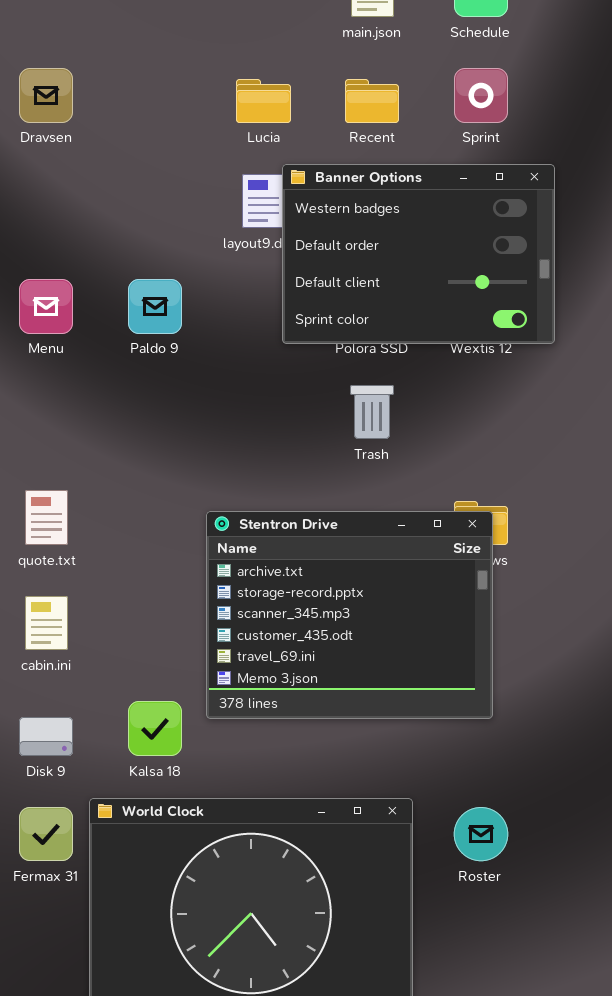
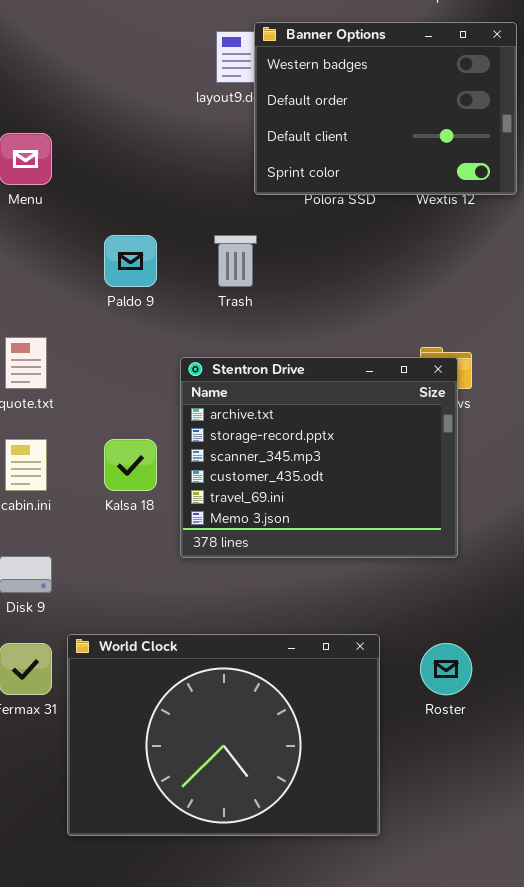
Paldo 9: [128,279,182,334] -> [104,235,157,287], moved
Trash: [350,385,394,439] -> [214,235,257,287], moved
Kalsa 18: [128,701,182,756] -> [104,439,157,491], moved

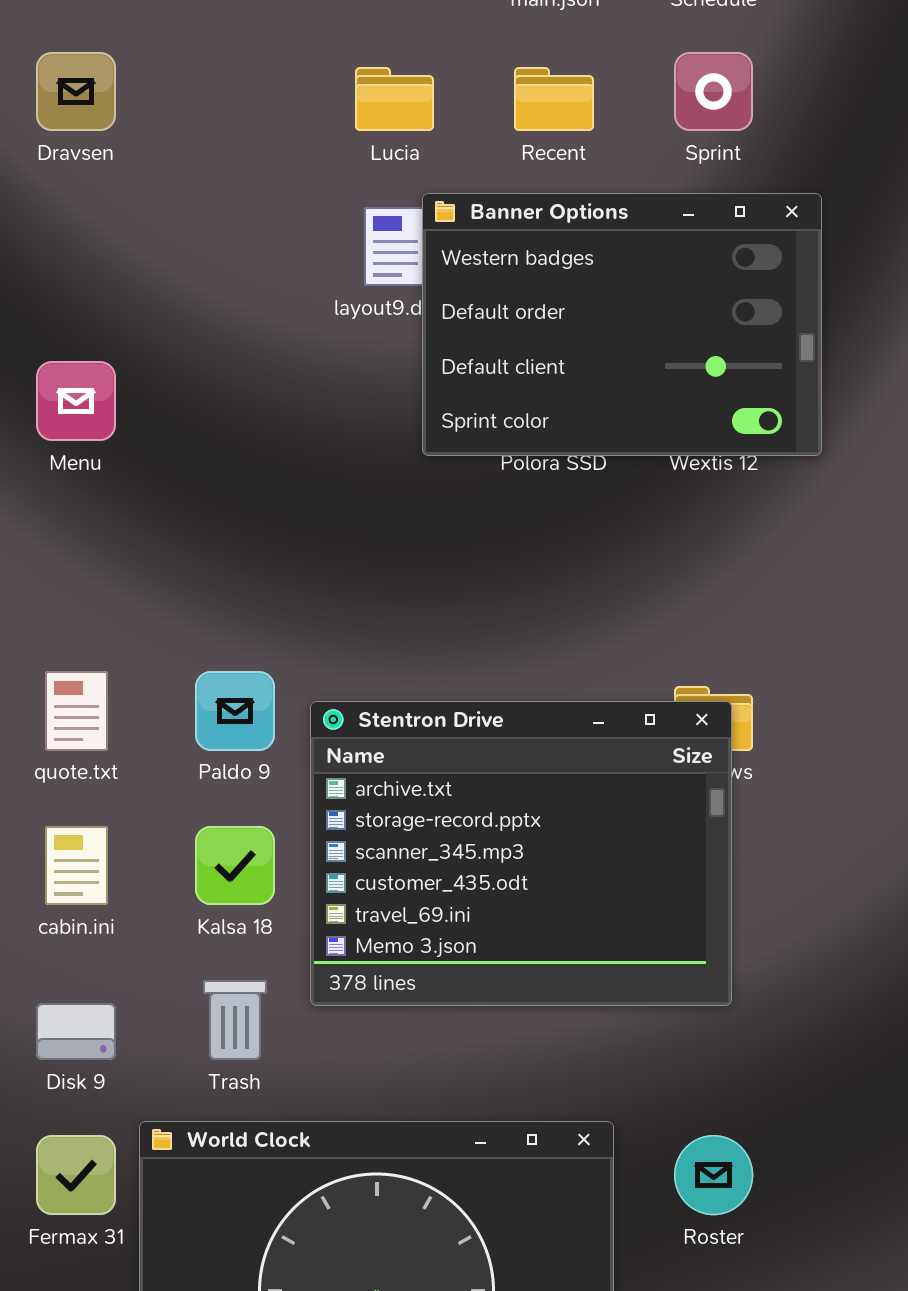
Paldo 9: [104,235,157,287] -> [195,671,275,751], moved
Trash: [214,235,257,287] -> [203,980,267,1060], moved

